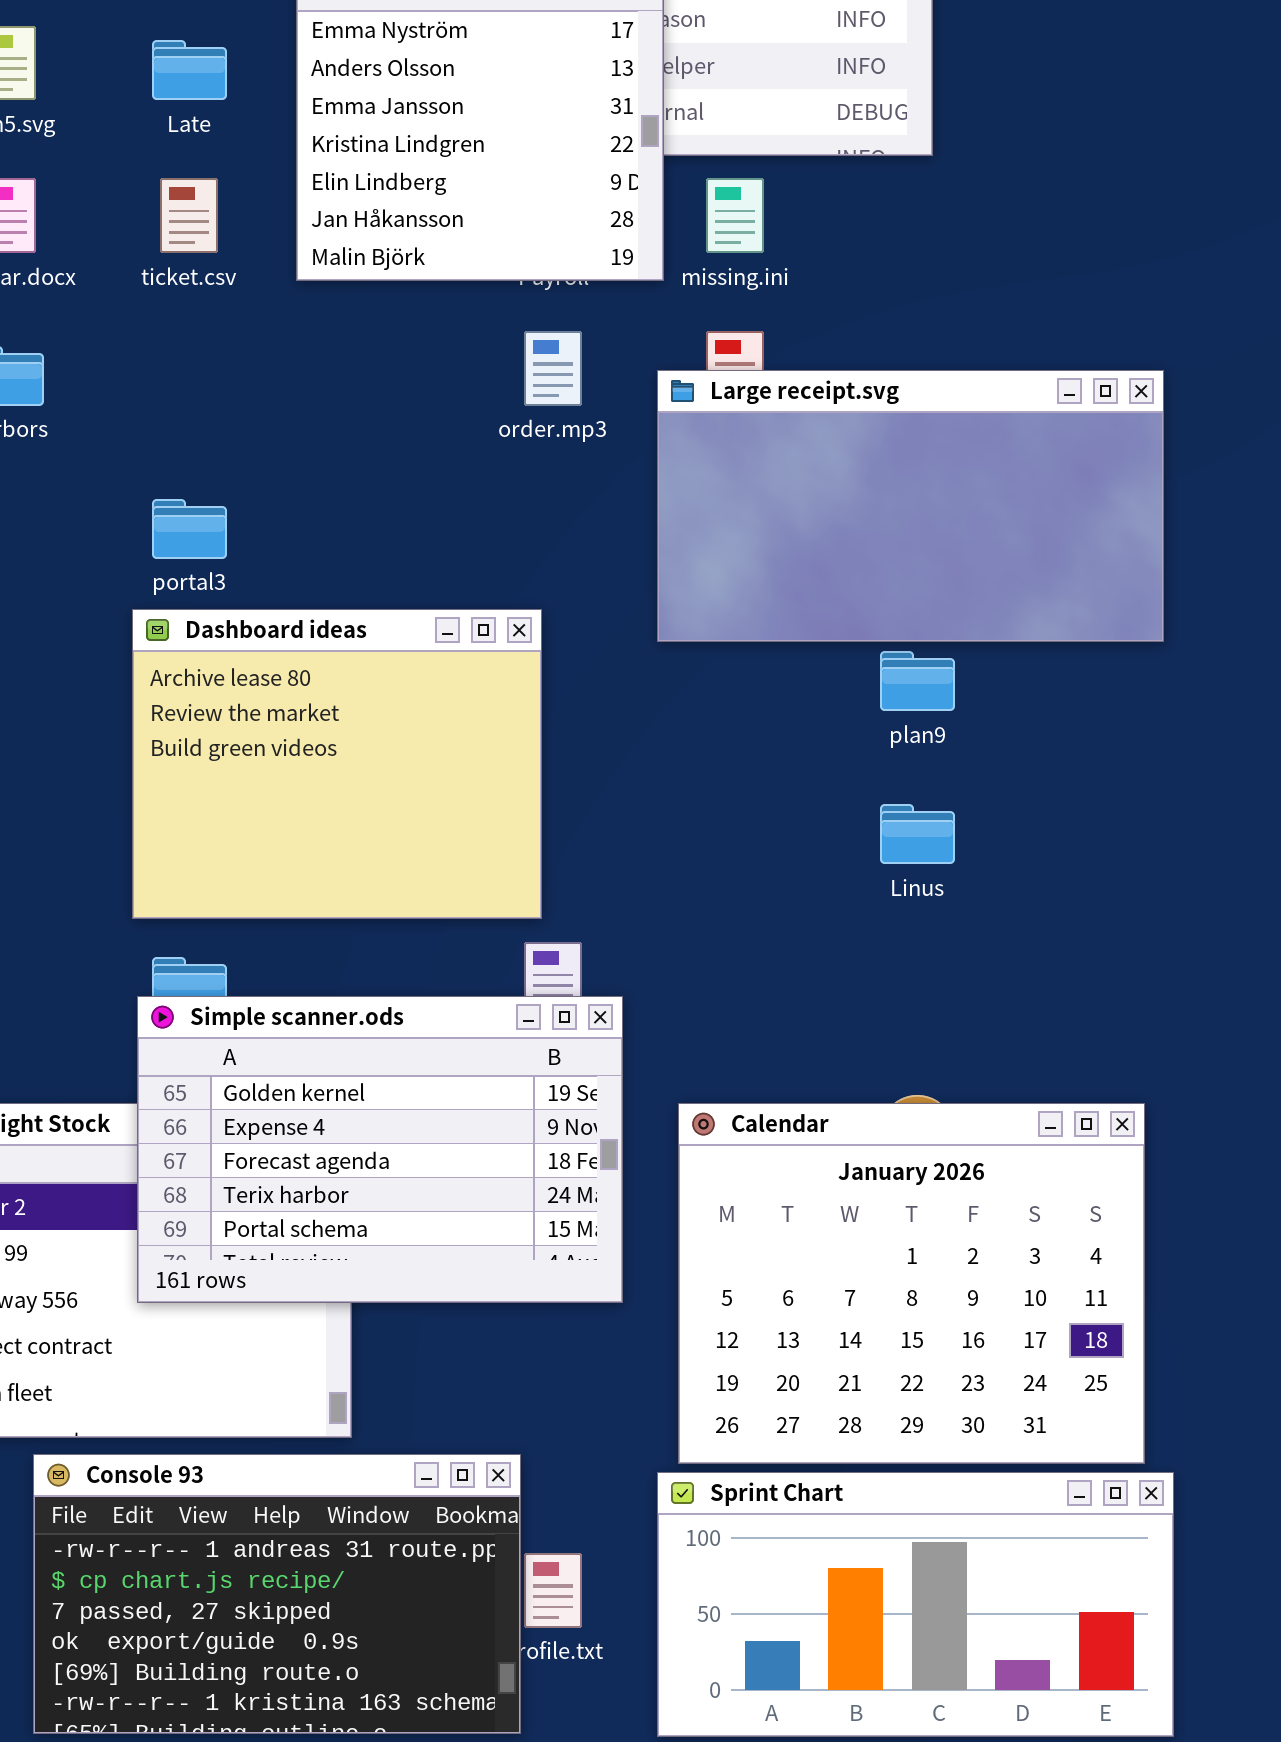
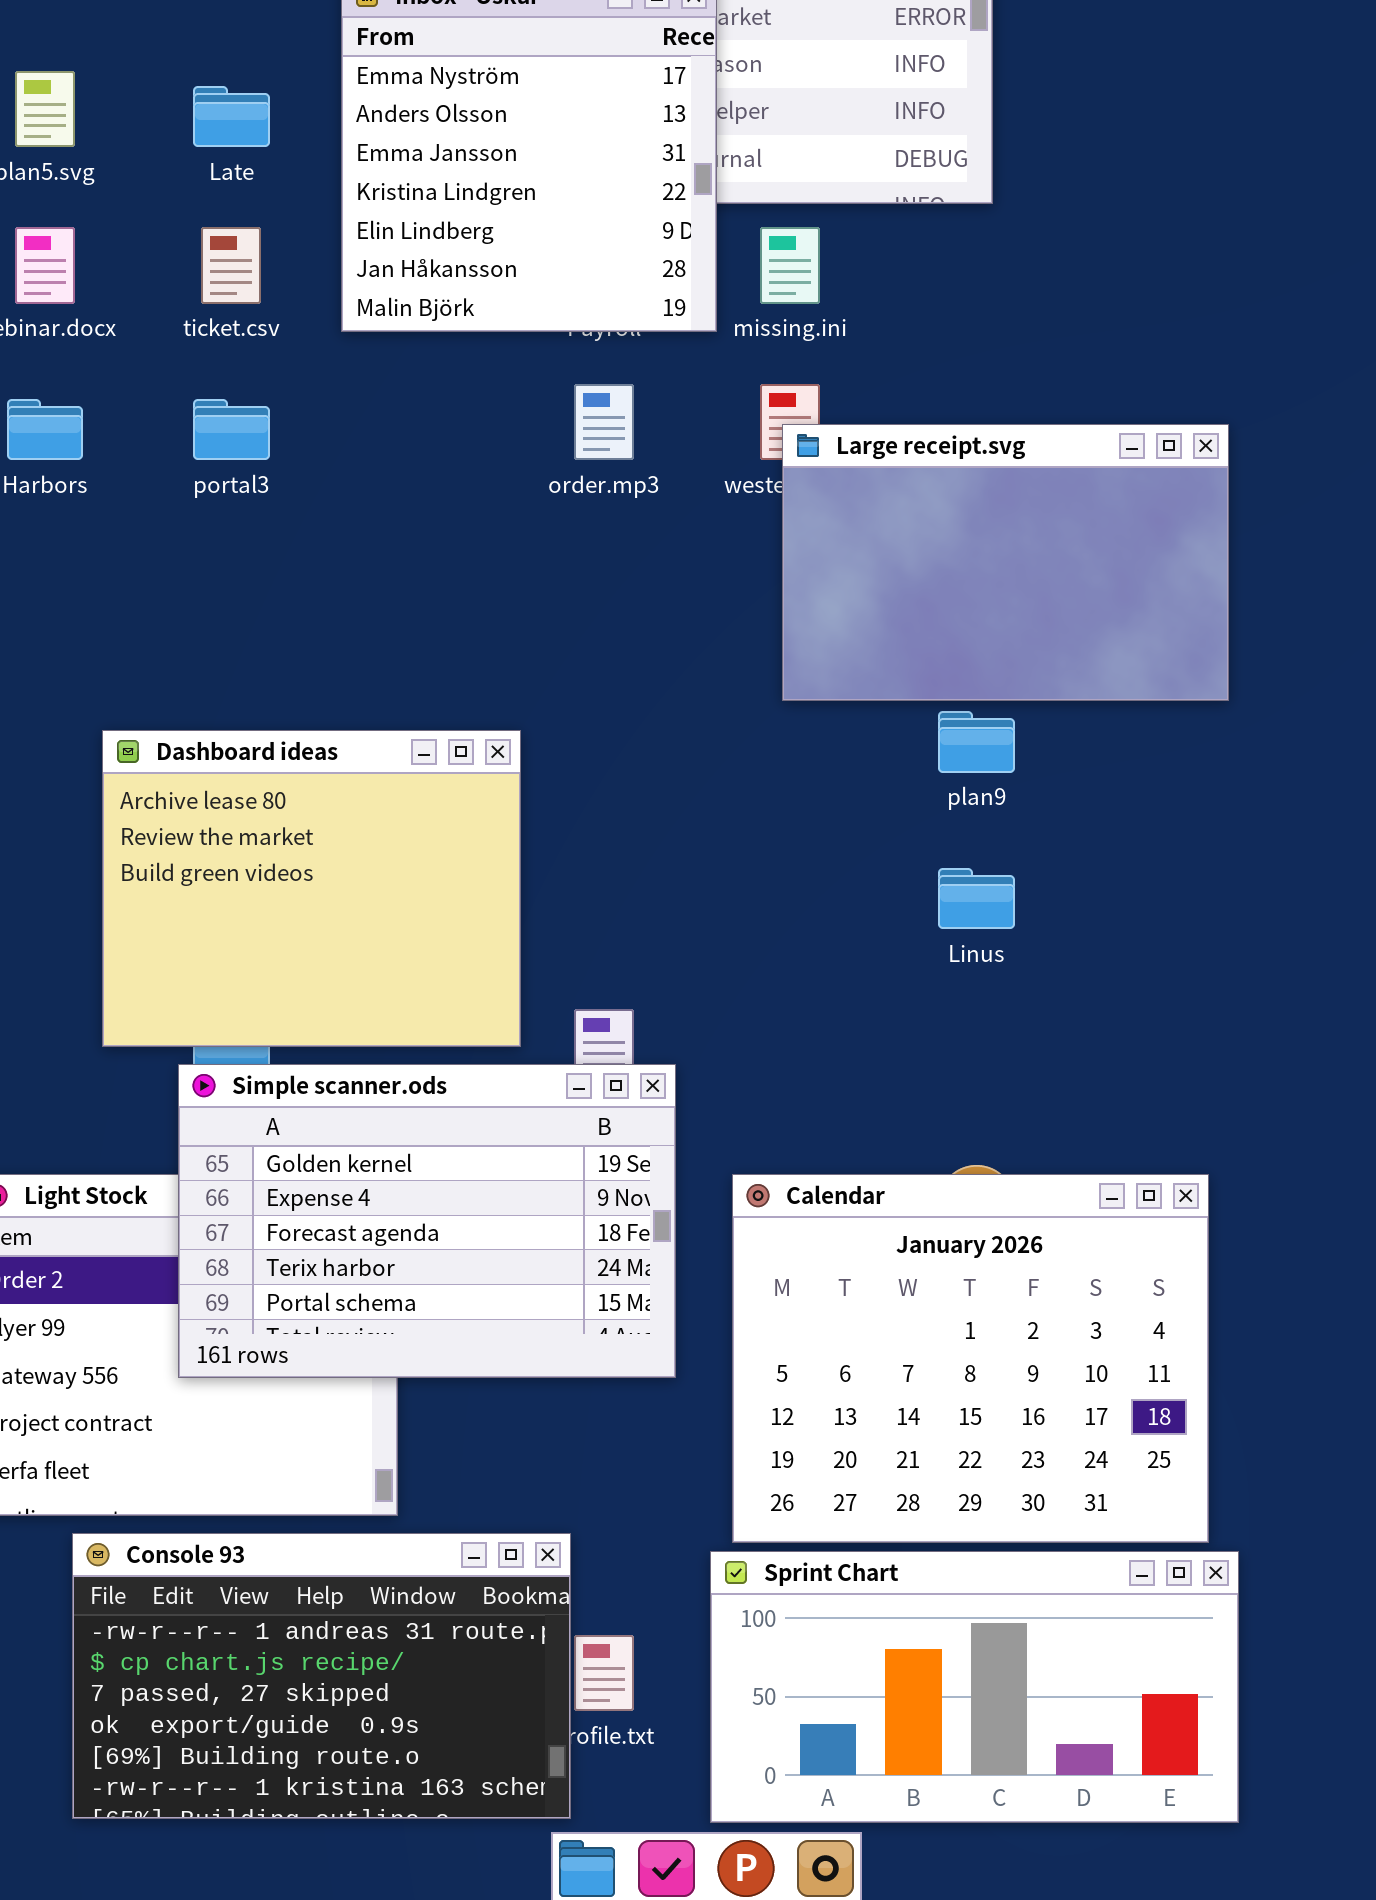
Large receipt.svg: [657,370,1164,642] -> [782,424,1229,701], resized
portal3: [152,499,227,559] -> [193,399,270,460], moved
Dashboard ideas: [132,609,542,919] -> [102,730,521,1047], moved

